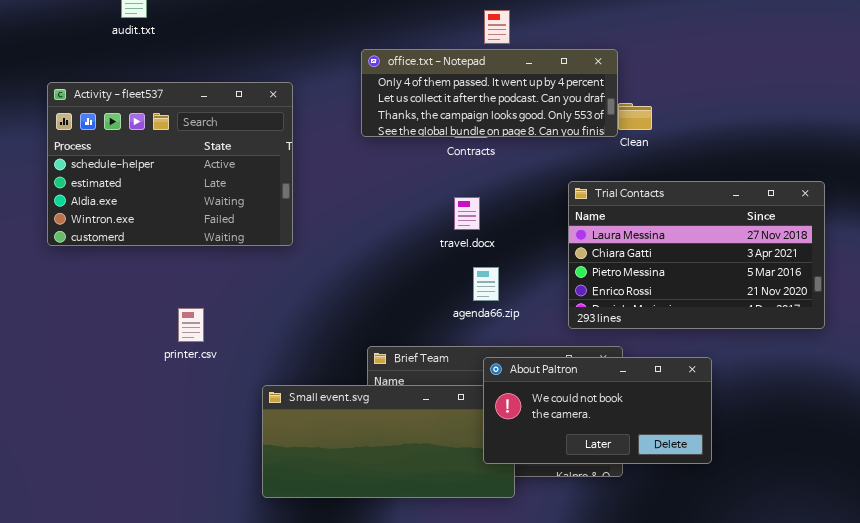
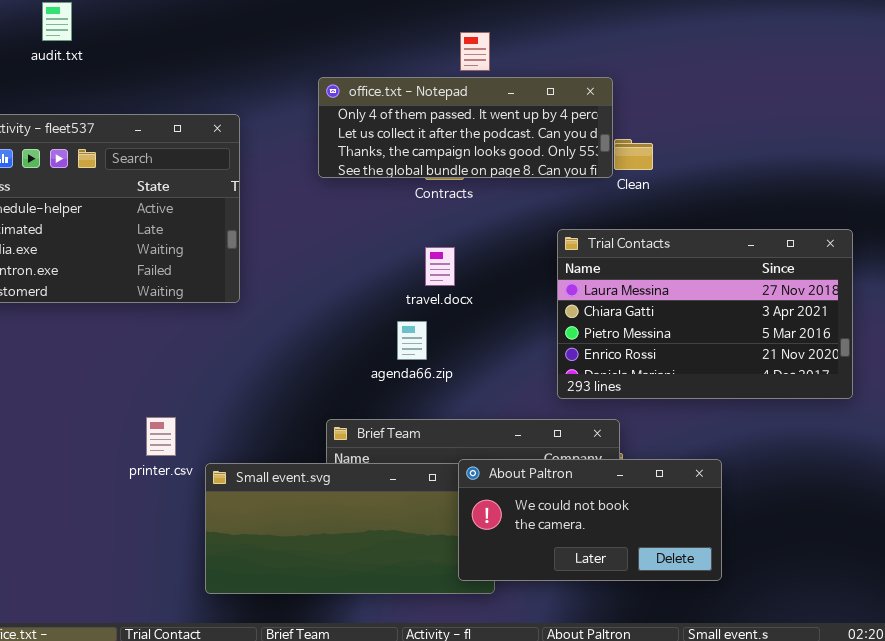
agenda66.zip: [473,267,499,301] -> [397,321,427,360], moved
printer.csv: [178,308,204,342] -> [146,417,176,456], moved
About Paltron: [483,357,712,464] -> [458,459,722,581], moved

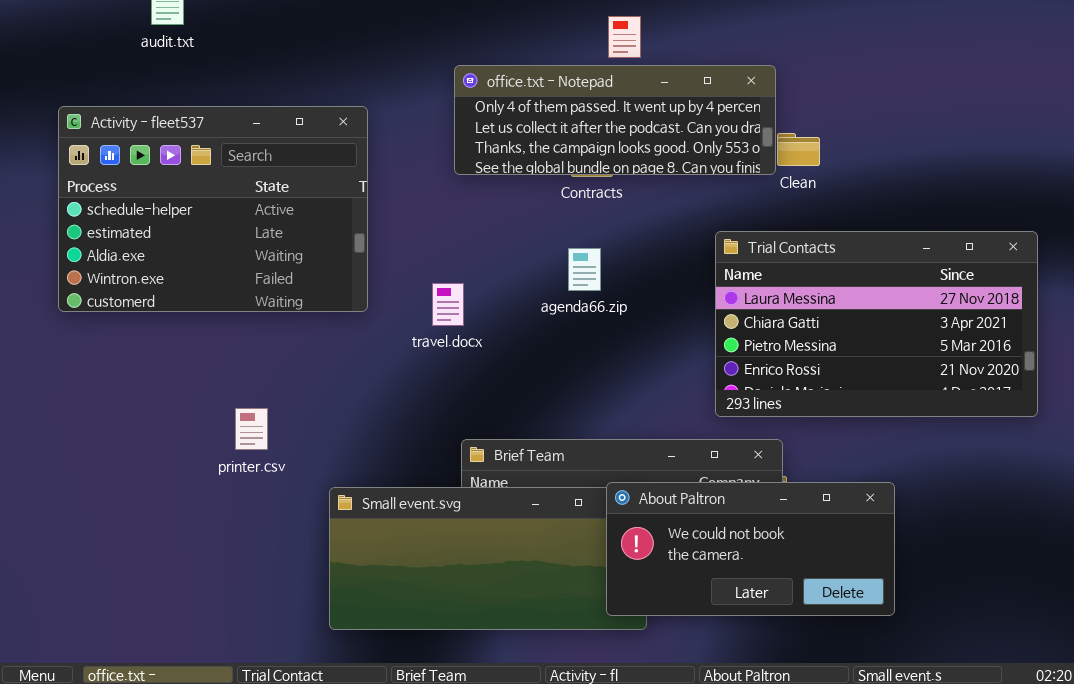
travel.docx: [425,247,455,286] -> [432,283,464,326], moved
agenda66.zip: [397,321,427,360] -> [568,248,601,291], moved
printer.csv: [146,417,176,456] -> [235,408,268,450], moved

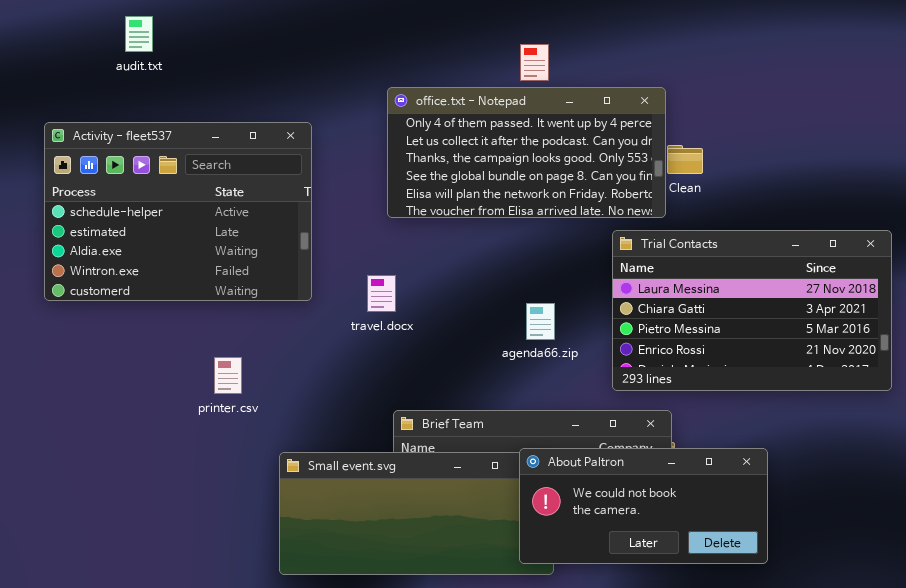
office.txt - Notepad: [454,65,776,175] -> [387,87,666,218], resized
agenda66.zip: [568,248,601,291] -> [526,303,555,340], moved
printer.csv: [235,408,268,450] -> [214,357,242,394], moved

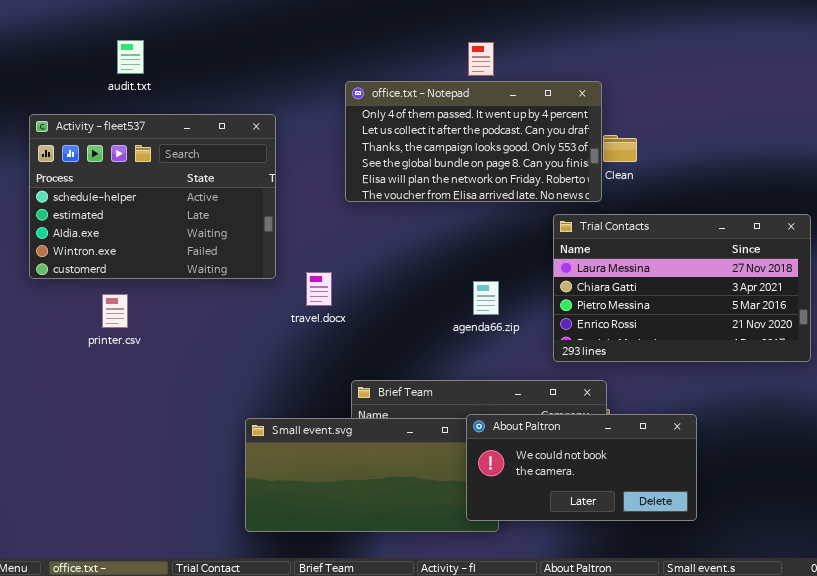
audit.txt: [125,16,153,52] -> [117,40,144,74], moved
travel.docx: [367,275,396,312] -> [306,272,332,306], moved
printer.csv: [214,357,242,394] -> [102,294,128,328], moved

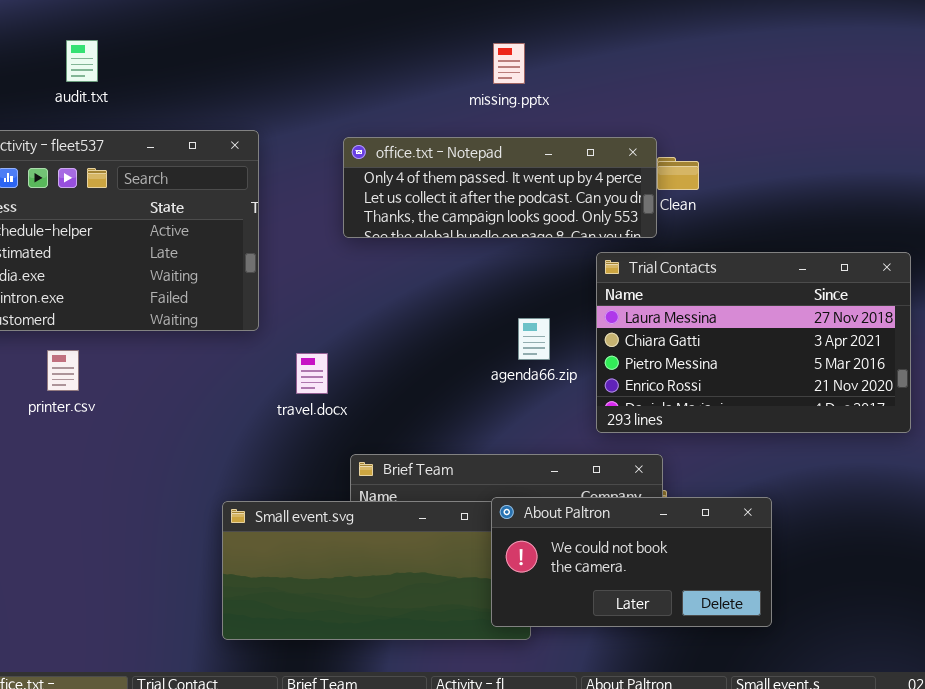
office.txt - Notepad: [345,81,602,202] -> [343,137,657,238], resized
travel.docx: [306,272,332,306] -> [296,353,328,394], moved
agenda66.zip: [473,281,499,315] -> [518,318,550,360], moved

